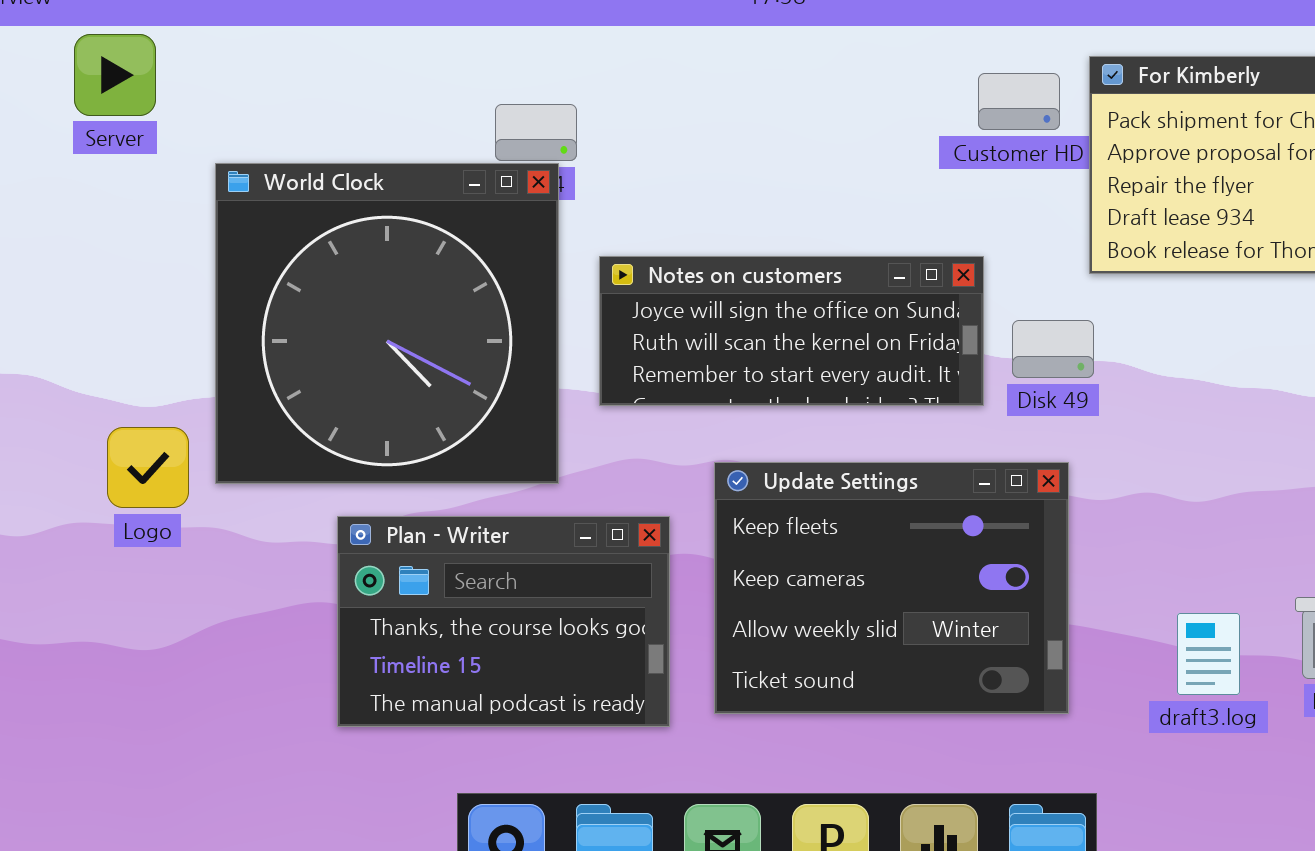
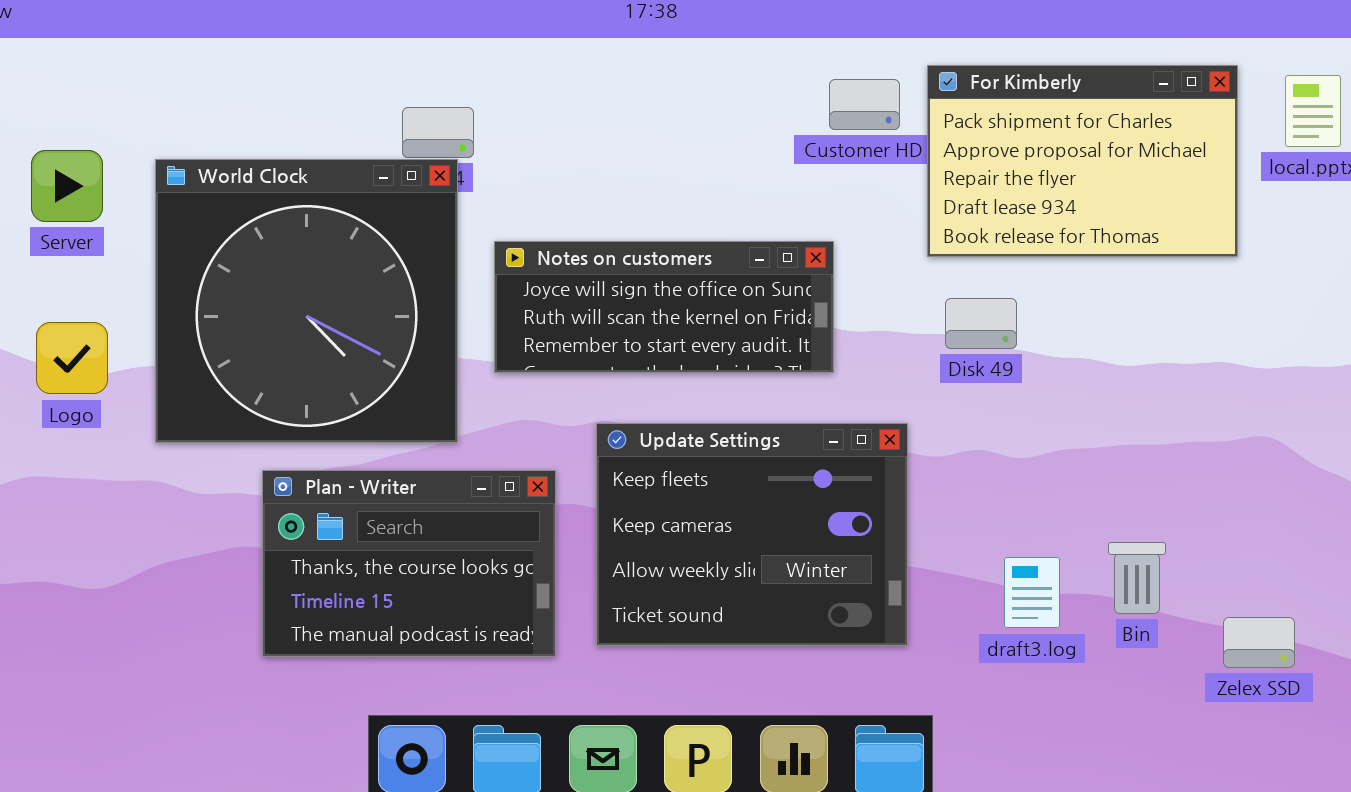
Server: [74,34,156,116] -> [31,150,103,222], moved
Disk 49: [1012,320,1094,378] -> [945,298,1017,349], moved
Logo: [107,427,189,508] -> [36,322,108,394], moved

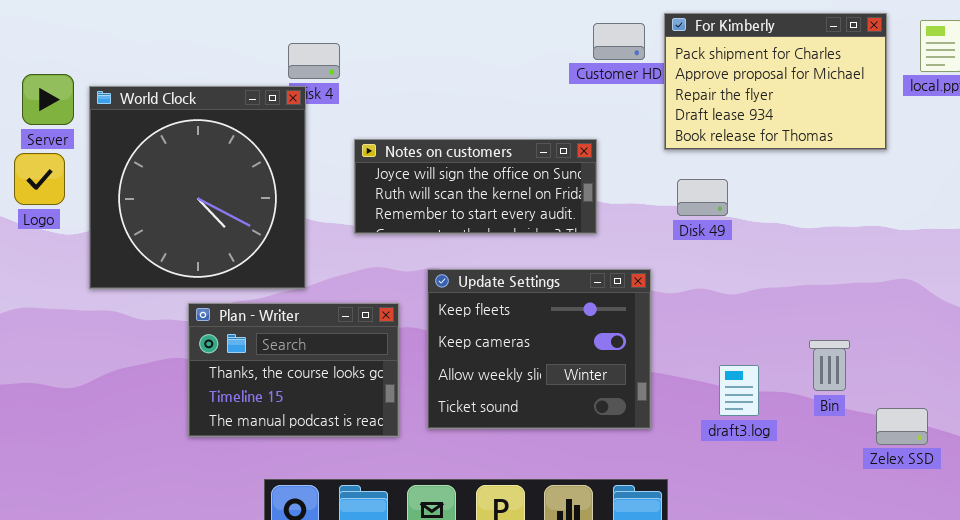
World Clock: [155,159,458,443] -> [89,86,306,289], moved
Logo: [36,322,108,394] -> [14,153,65,205], moved
Bin: [1108,542,1166,614] -> [809,340,850,391], moved

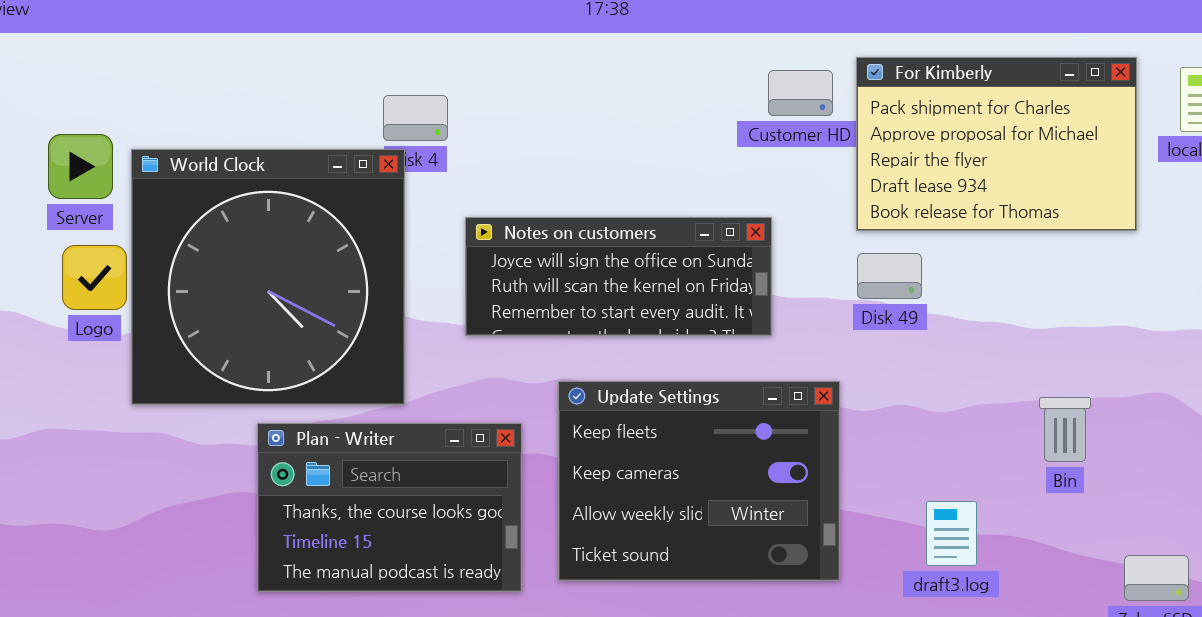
Logo: [14,153,65,205] -> [62,245,127,310], moved
Disk 49: [677,179,728,216] -> [857,253,922,299], moved
Bin: [809,340,850,391] -> [1039,397,1091,462], moved

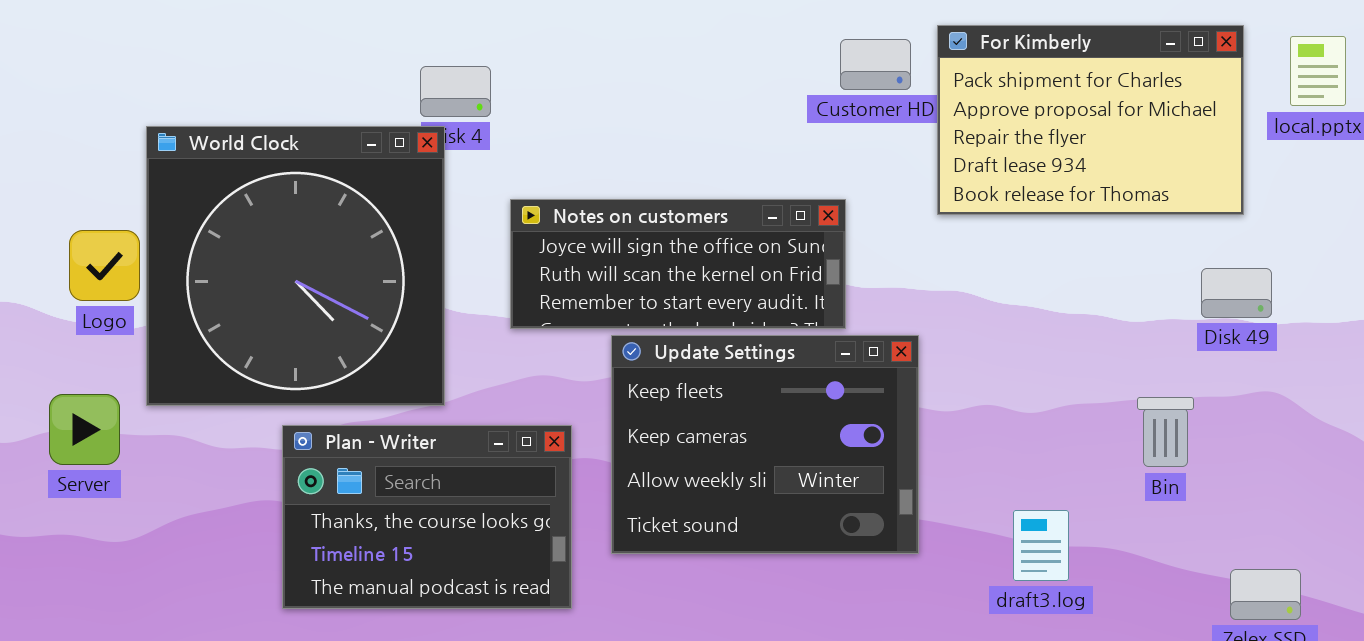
Server: [48,134,113,199] -> [49,394,120,465], moved
Disk 49: [857,253,922,299] -> [1201,268,1272,318], moved
Update Settings: [558,381,840,581] -> [611,335,919,554], moved

